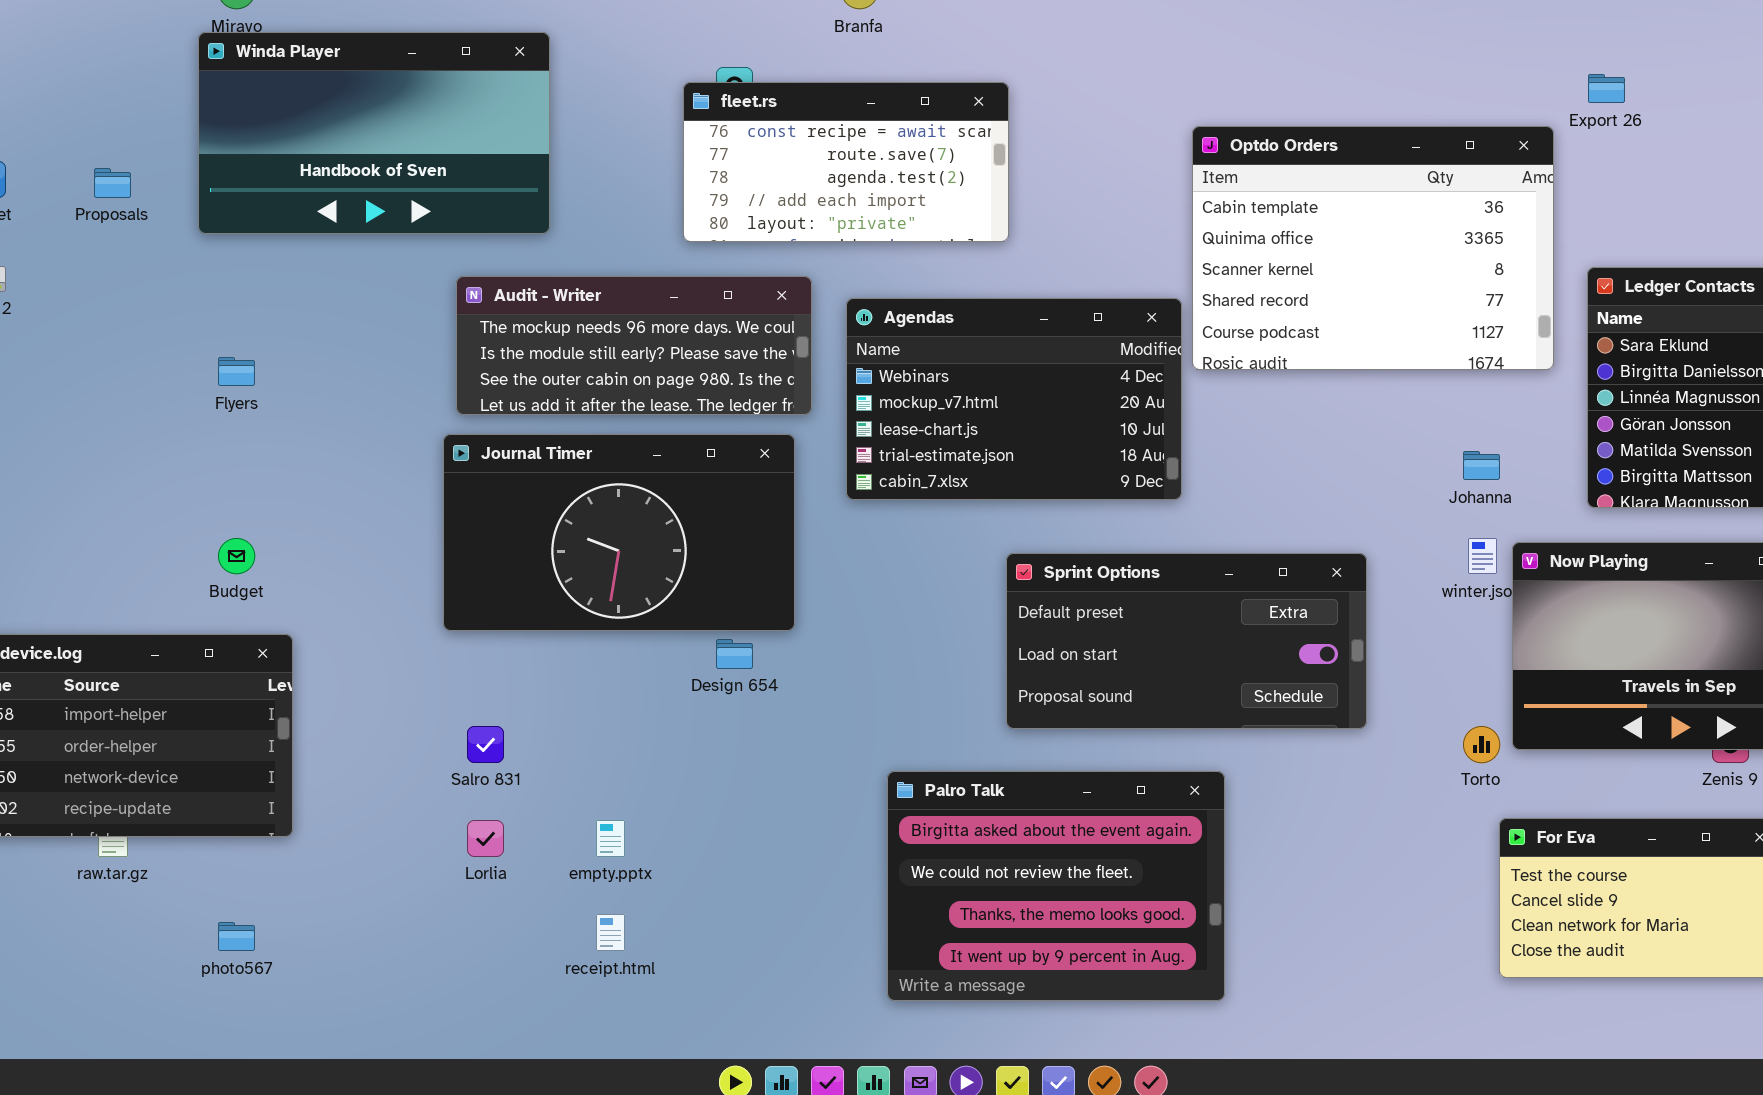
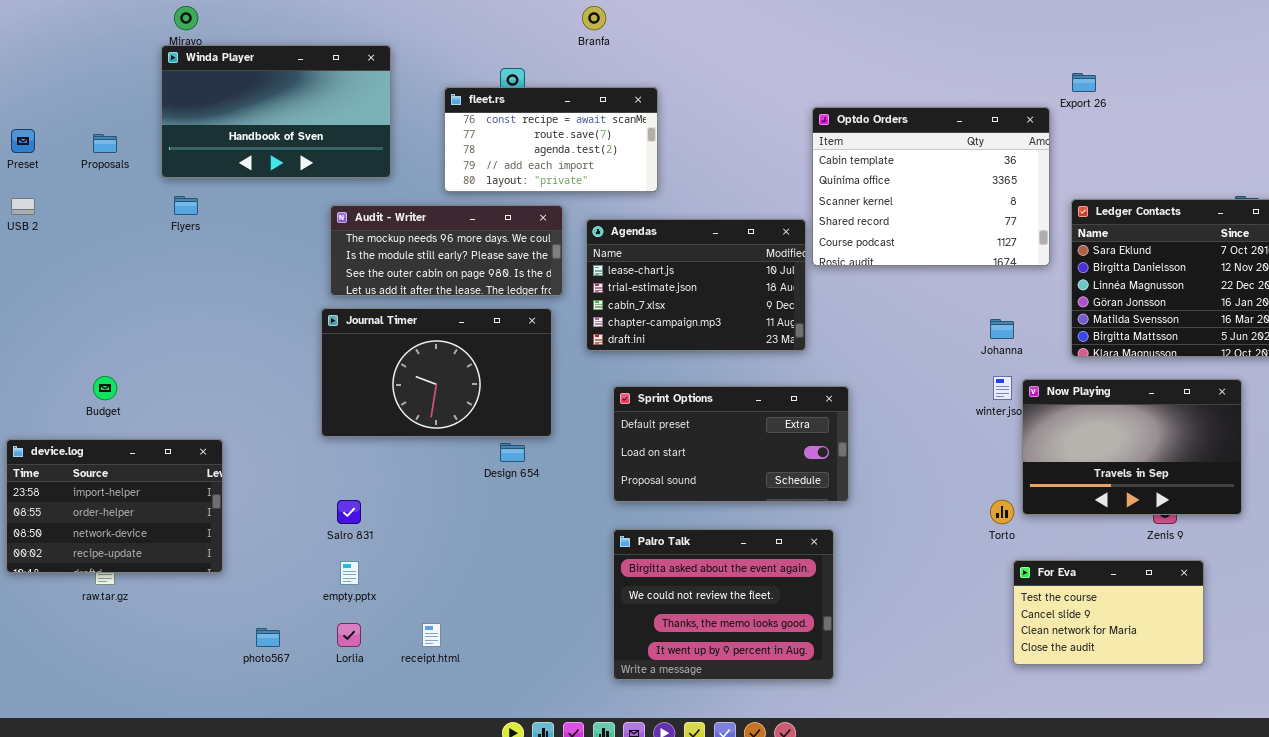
fleet.rs: [683,82,1009,242] -> [444,87,658,192], moved
Agendas: [846,298,1182,500] -> [586,219,806,351], scrolled down 2 rows
Flyers: [218,357,255,386] -> [174,196,198,215], moved
Budget: [218,538,255,574] -> [93,376,117,400], moved
Sprint Options: [1006,553,1367,729] -> [613,386,849,502], moved
Lorlia: [467,820,504,857] -> [337,623,361,647], moved
empty.pptx: [596,820,625,857] -> [340,561,359,585], moved
photo567: [218,922,255,951] -> [256,628,280,647], moved

